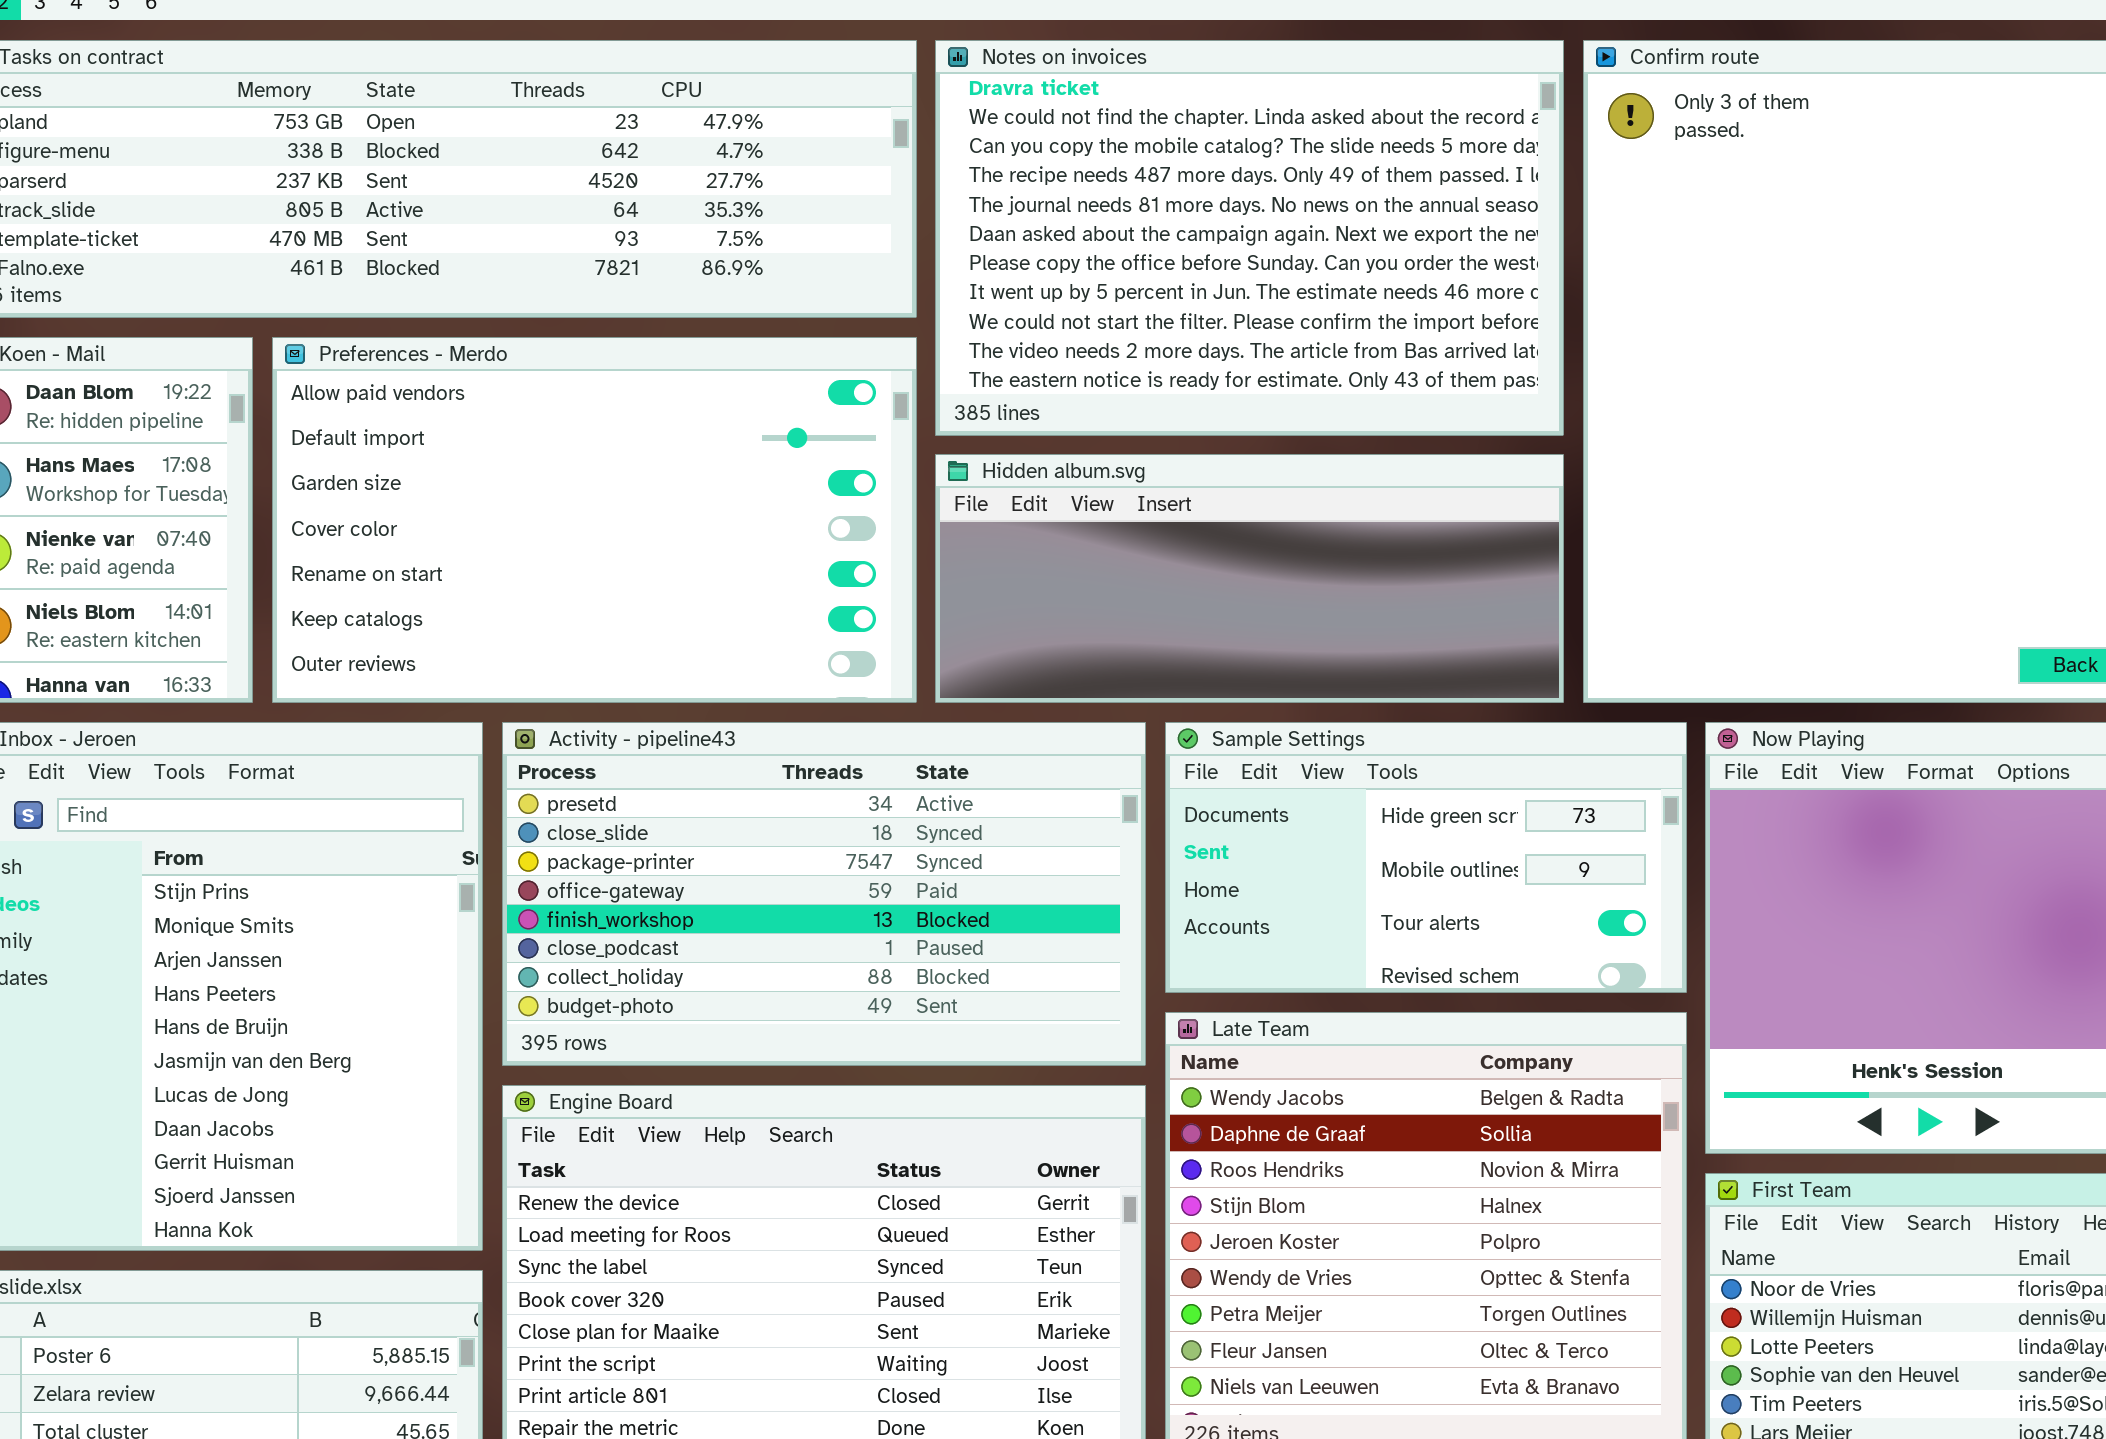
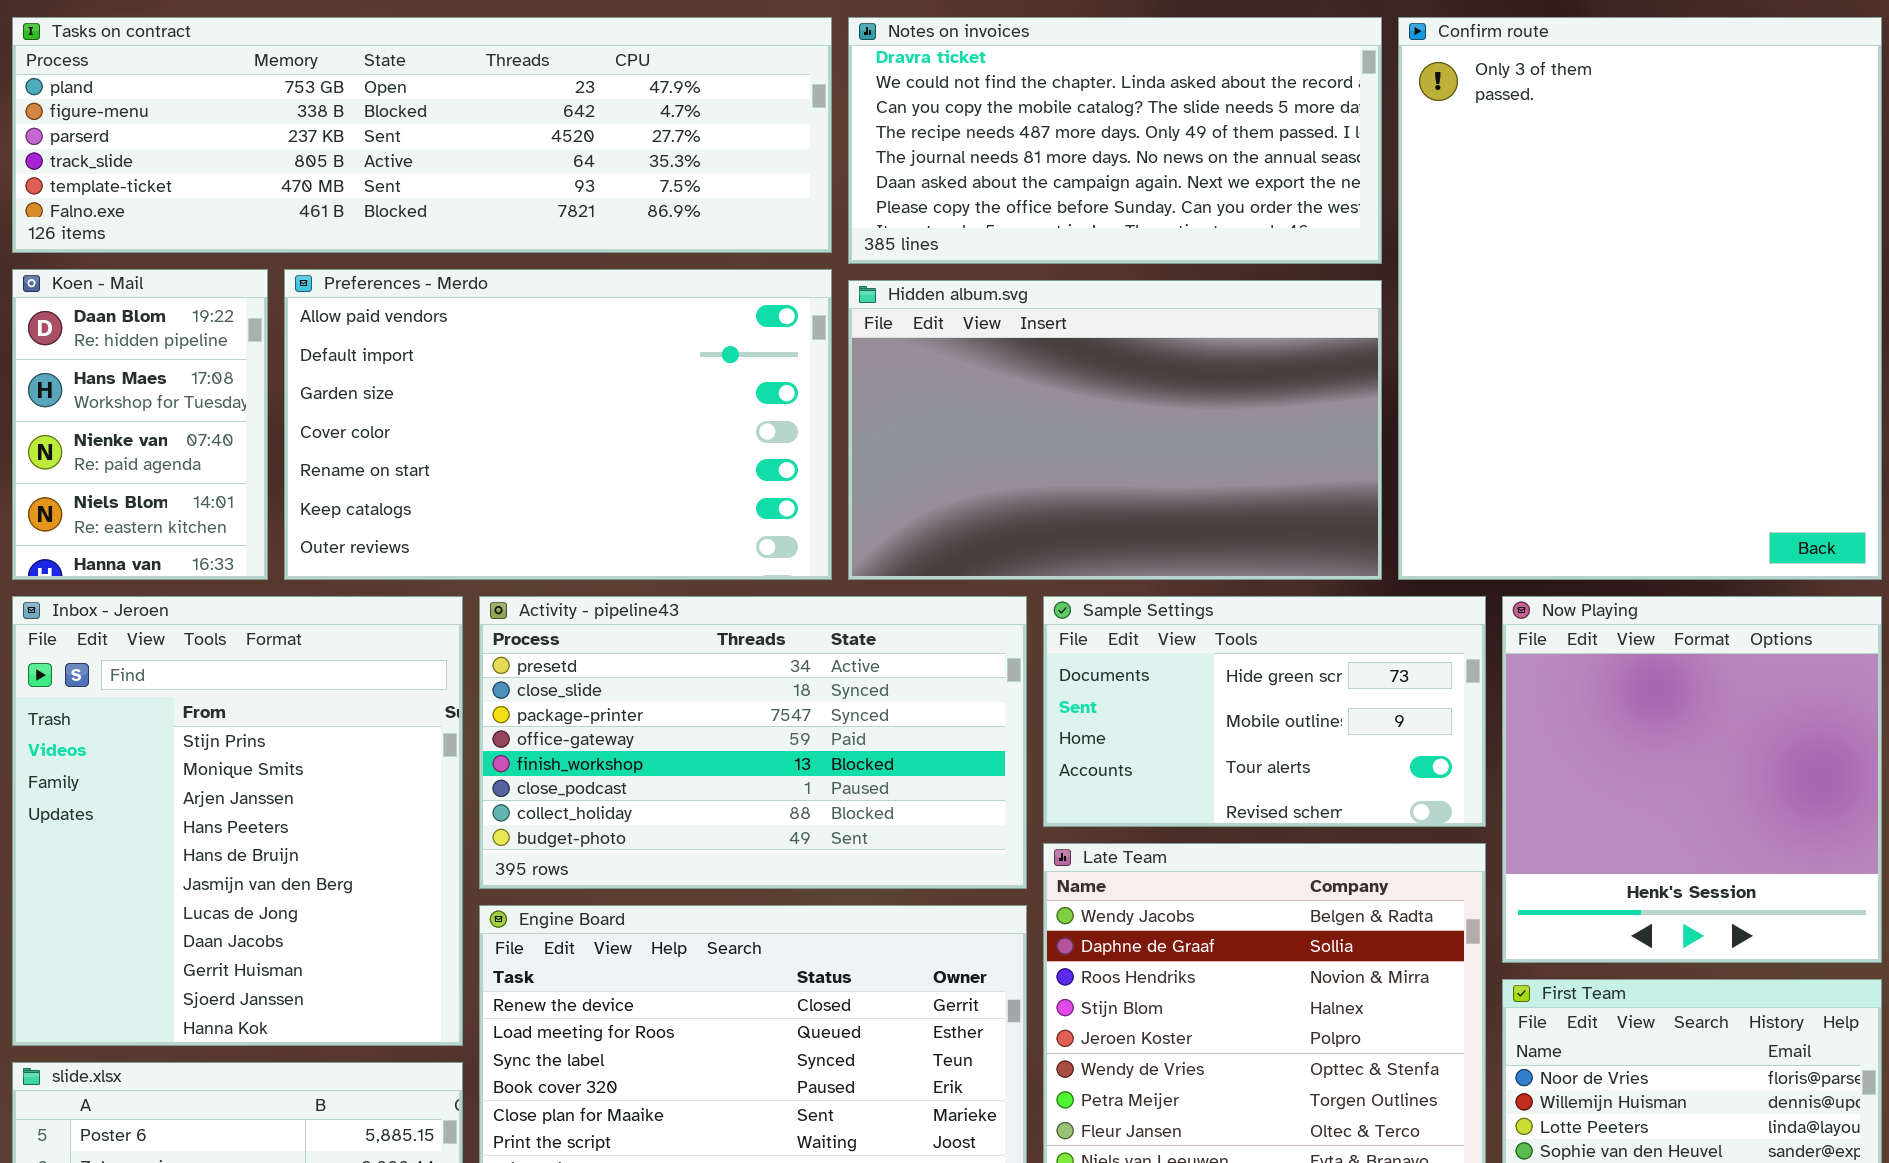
Notes on invoices: [935,40,1564,436] -> [848,17,1382,264], resized
Hidden album.svg: [935,454,1564,703] -> [848,280,1382,580], resized

